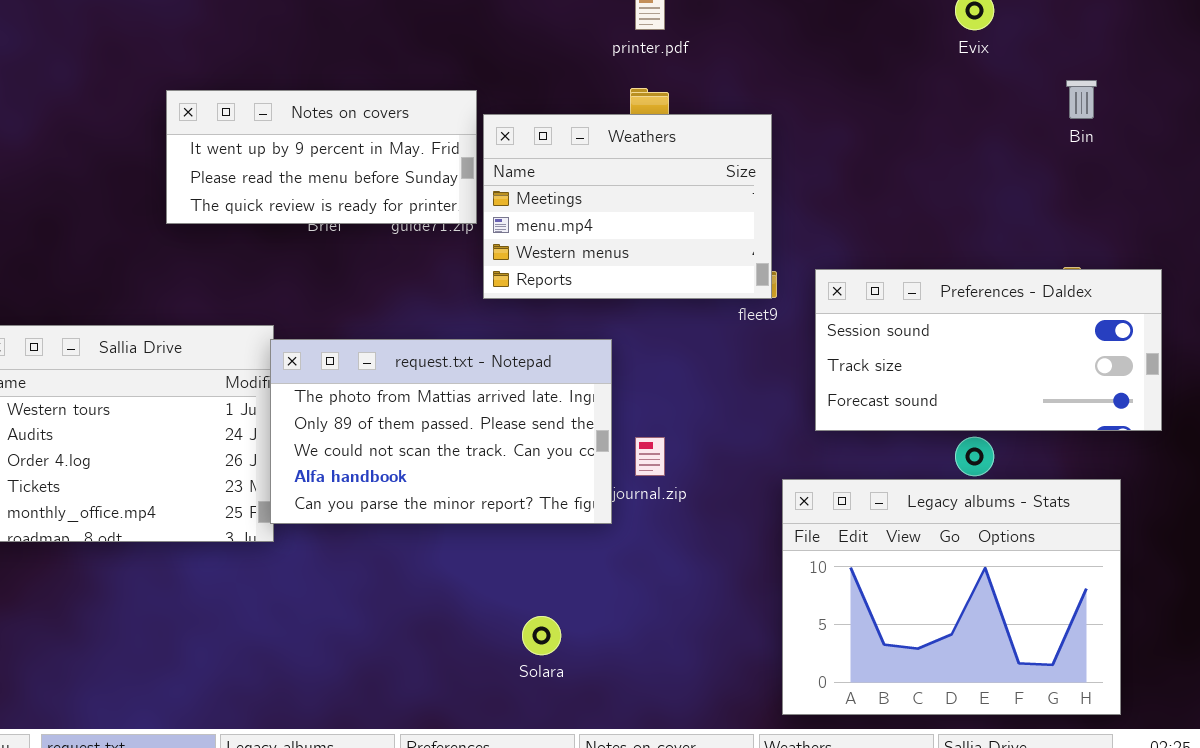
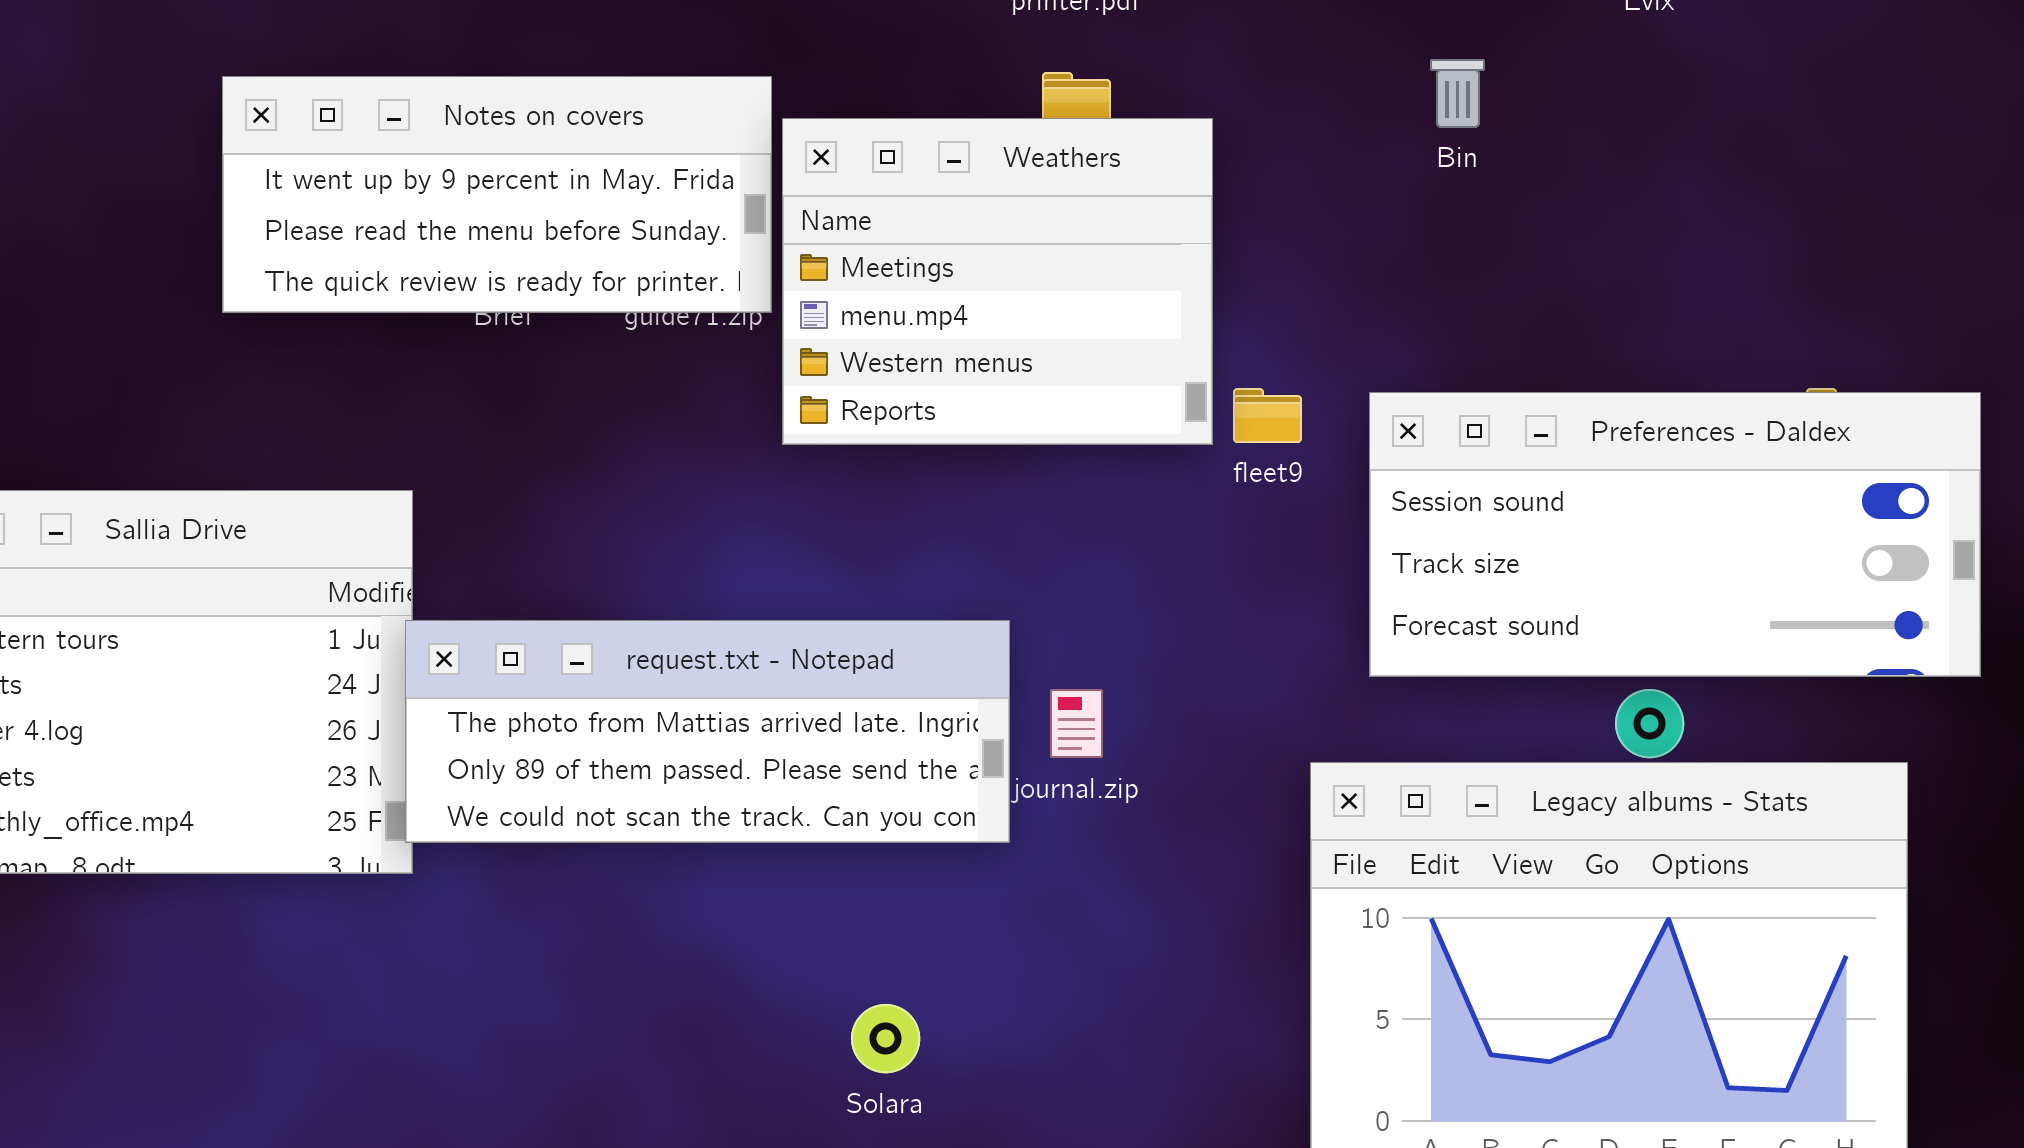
Bin: [1066,80,1097,119] -> [1430,59,1485,128], moved
Weathers: [483,114,772,299] -> [782,118,1213,445], resized
request.txt - Notepad: [270,339,612,524] -> [405,620,1010,843], resized

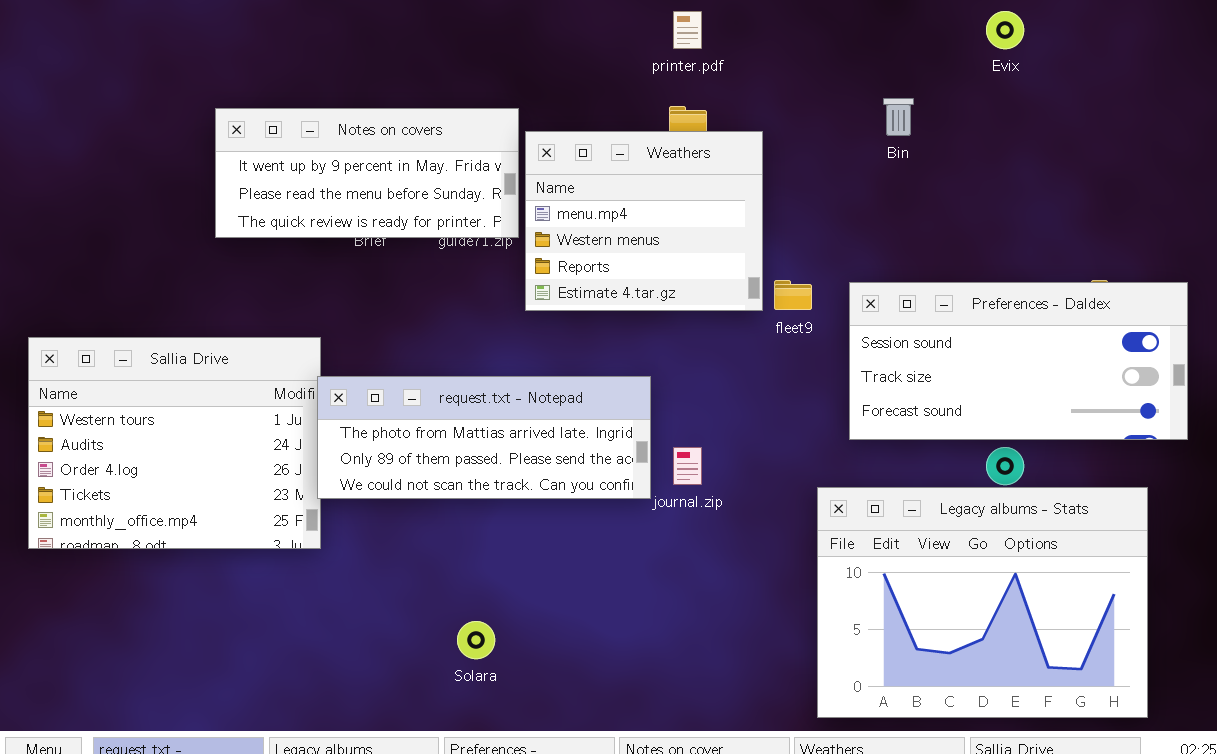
Weathers: [782,118,1213,445] -> [525,131,763,311], scrolled down 1 row
request.txt - Notepad: [405,620,1010,843] -> [317,376,651,499], moved
Solara: [851,1004,920,1073] -> [457,621,495,659], moved

